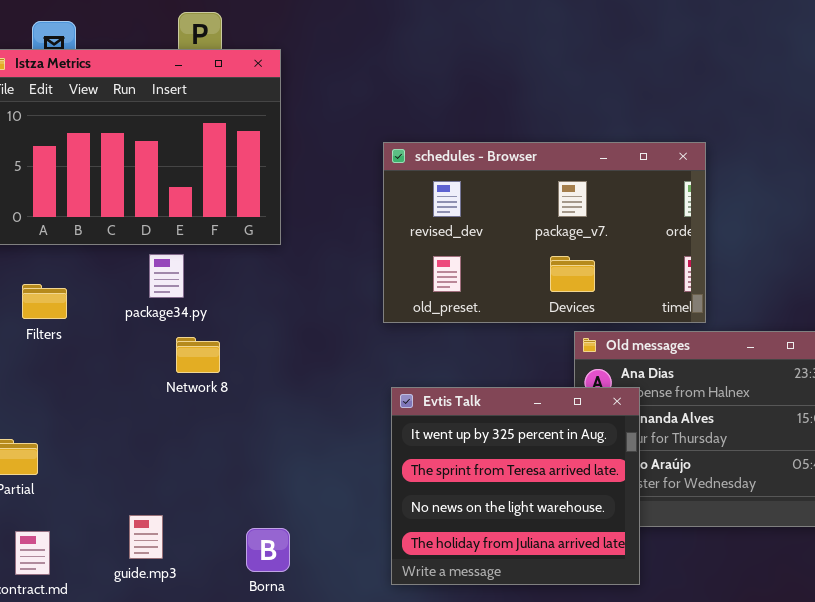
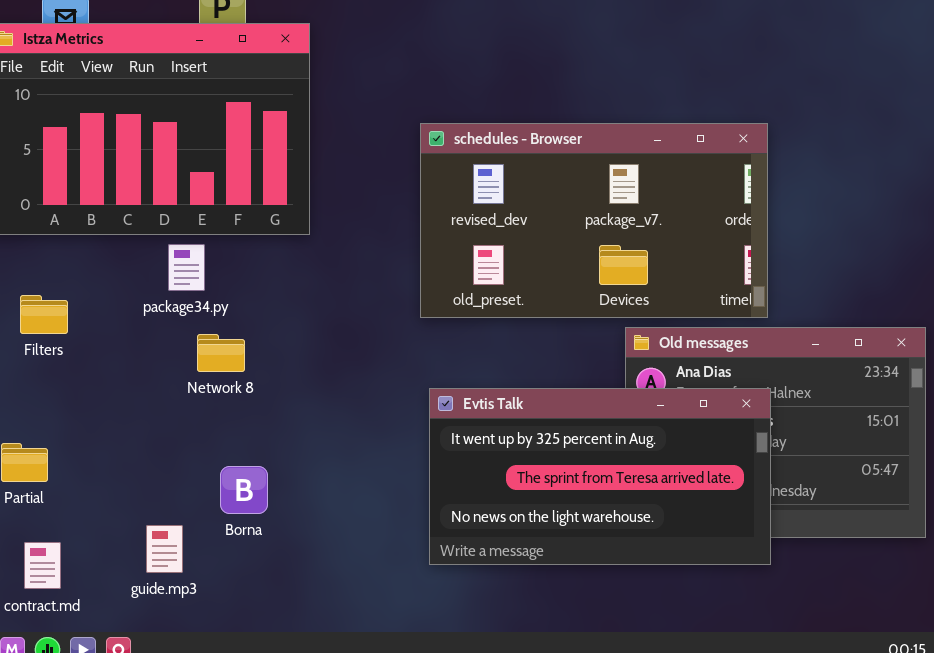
Filters: [22,284,67,319] -> [20,295,68,334], moved
Evtis Talk: [391,387,640,585] -> [429,388,771,565], resized
Borna: [246,528,290,572] -> [220,466,268,514], moved

